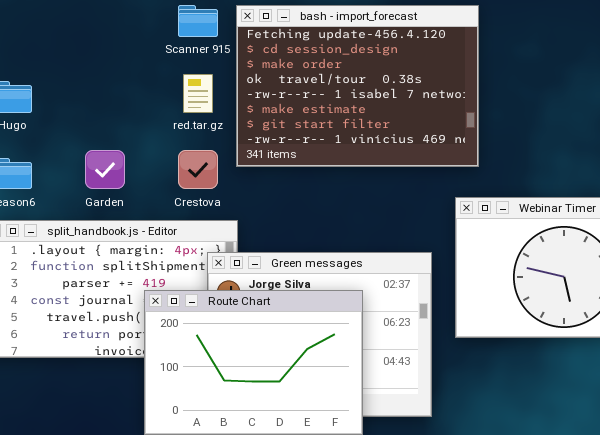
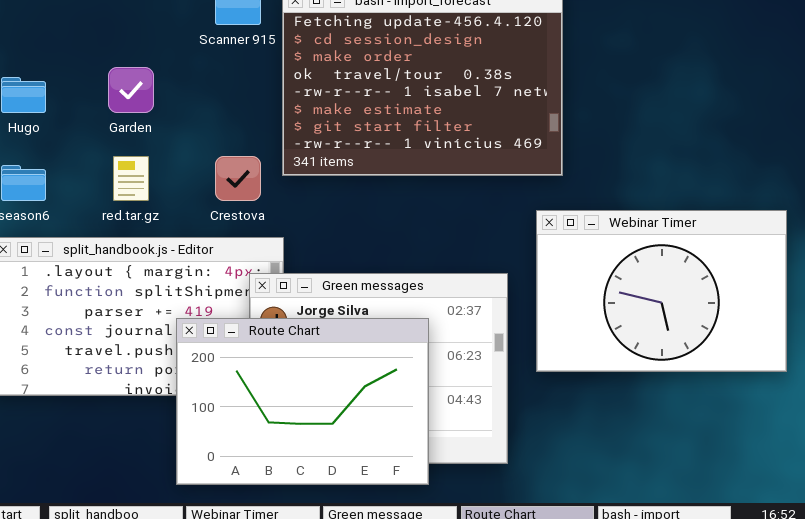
red.tar.gz: [183,74,213,113] -> [113,156,149,201], moved
Garden: [85,150,125,189] -> [108,67,154,113], moved

